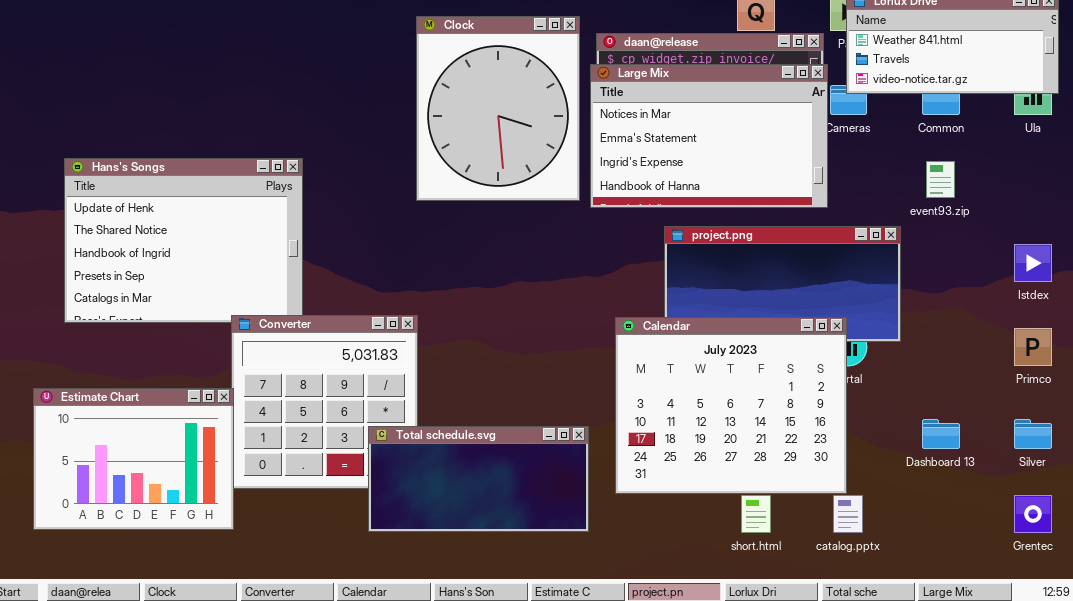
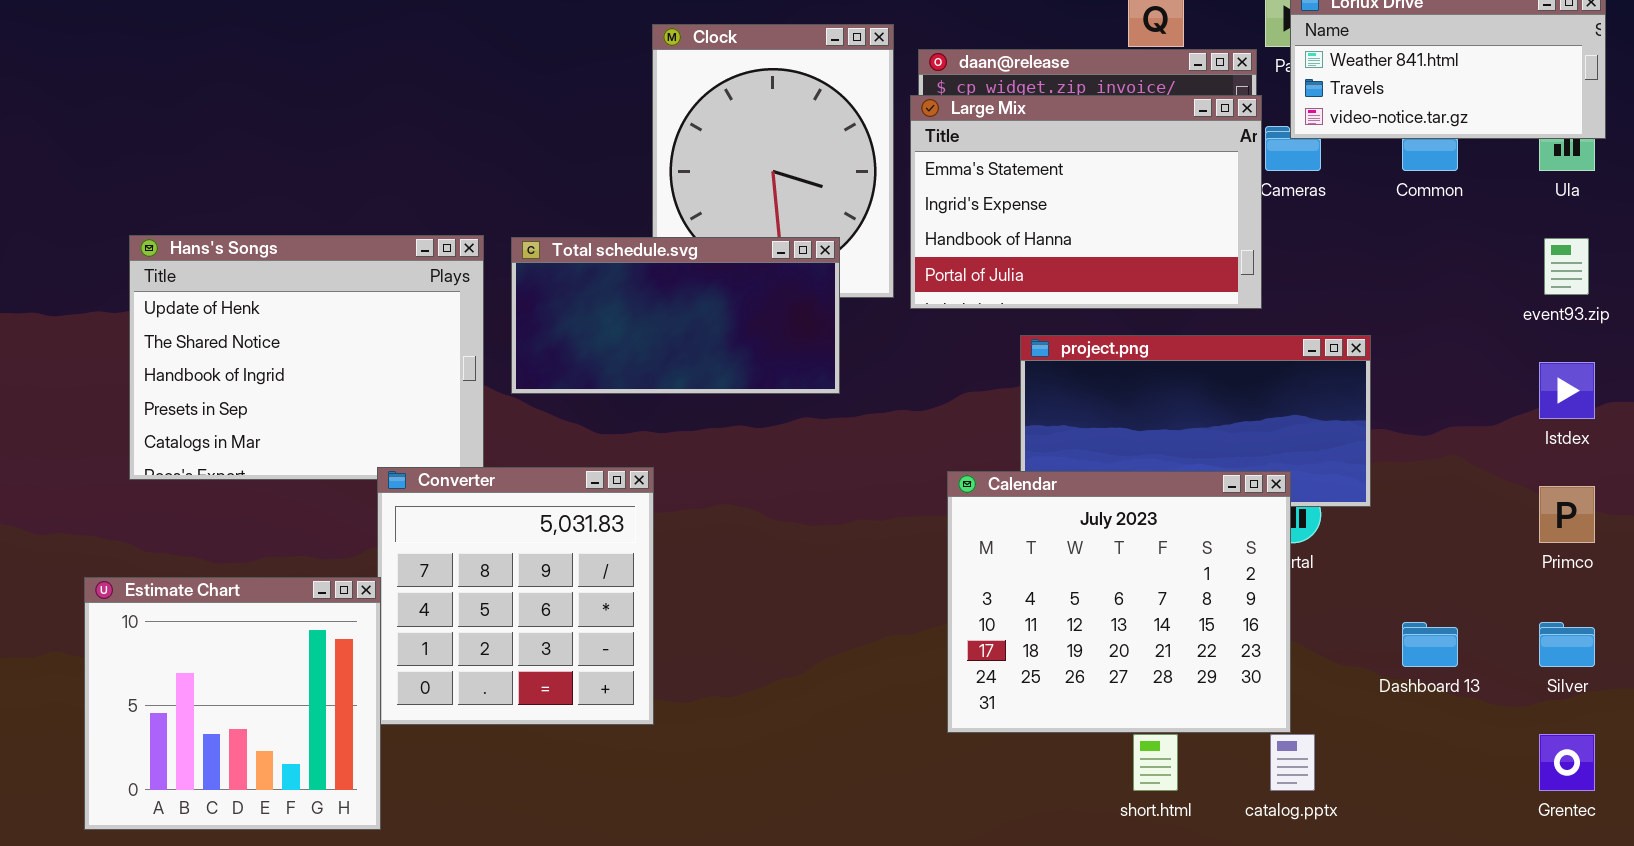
Large Mix: [590,64,828,208] -> [910,95,1262,309], scrolled down 1 row
event93.zip: [926,161,955,198] -> [1544,238,1589,295], moved
Estimate Chart: [33,388,234,530] -> [84,577,381,830], resized
Total schedule.svg: [368,426,589,532] -> [511,237,840,394], moved

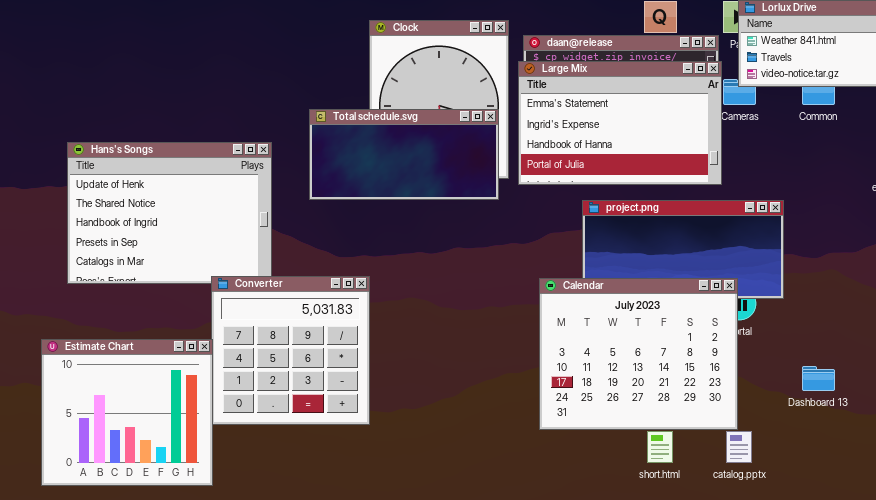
Total schedule.svg: [511,237,840,394] -> [309,109,499,200], moved

